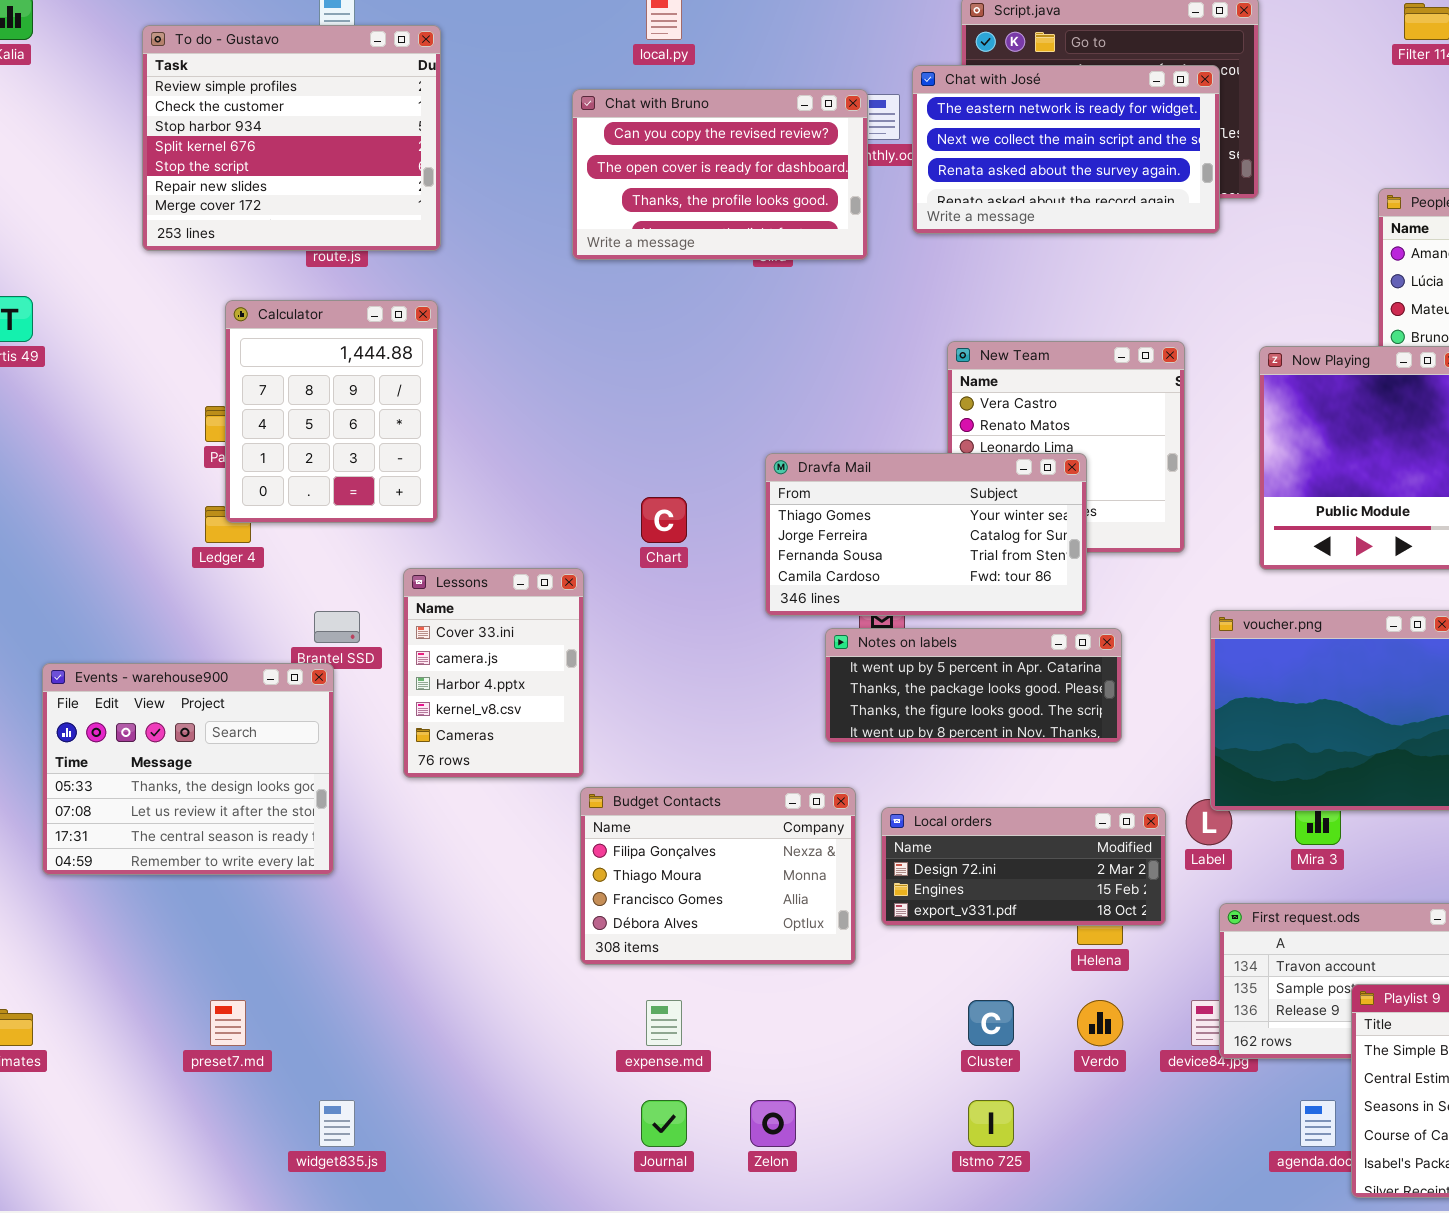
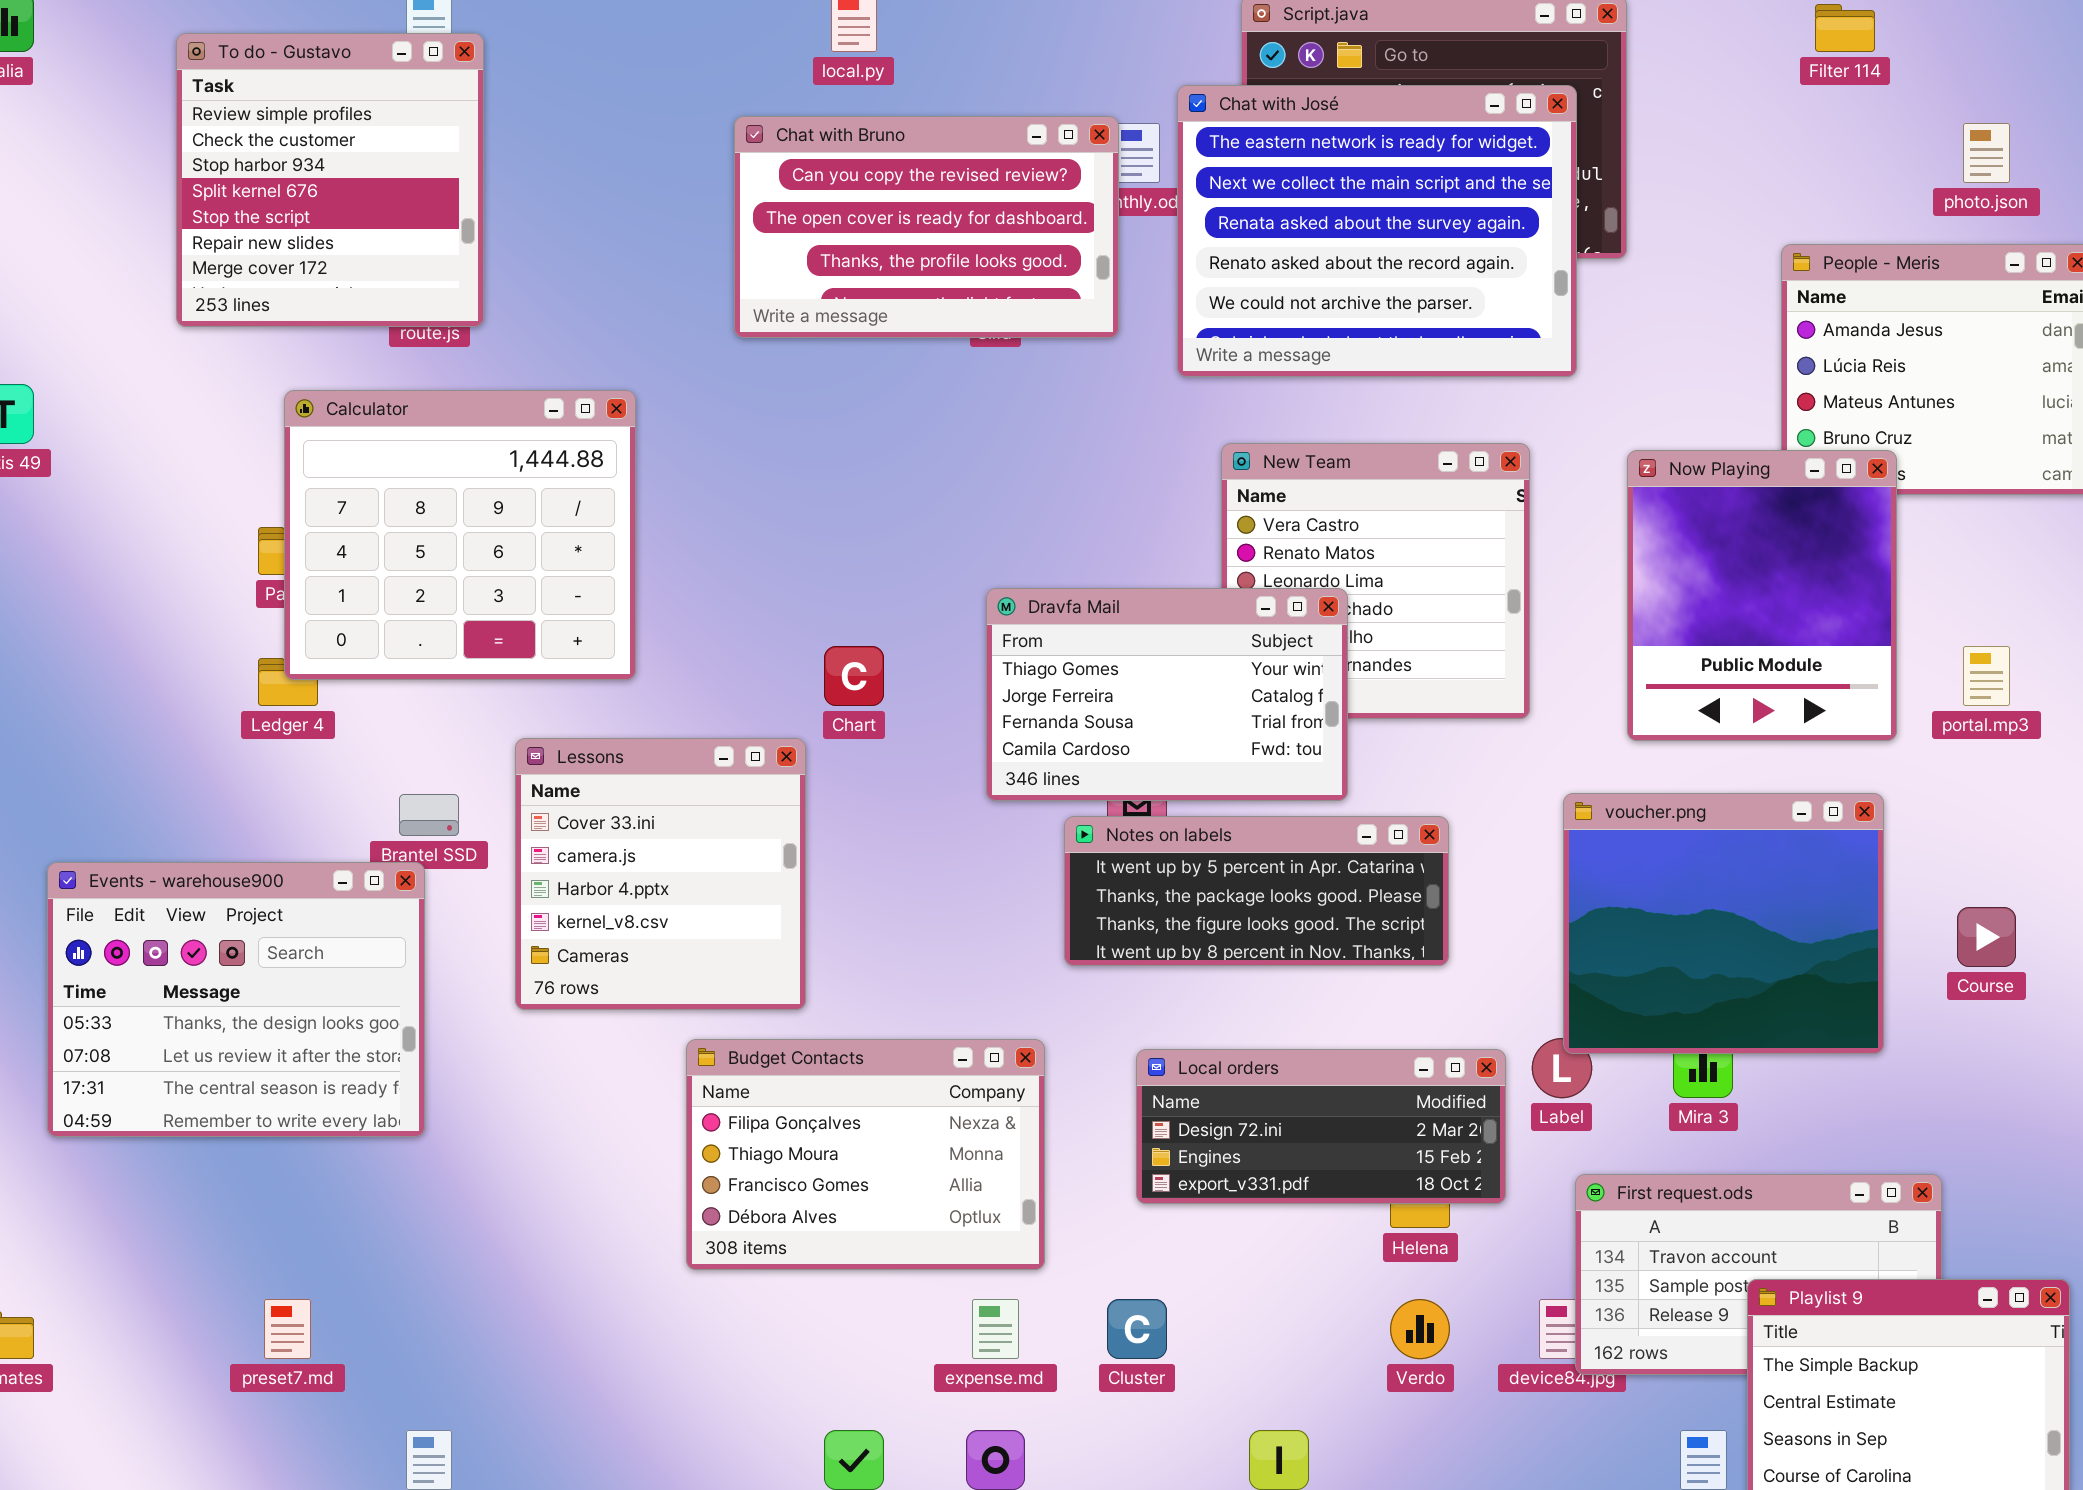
To do - Gustavo: [142,25,441,251] -> [176,33,484,327], resized
Chat with José: [912,65,1220,234] -> [1177,85,1577,377], resized
Calculator: [225,300,438,523] -> [284,390,636,680], resized
Dravfa Mail: [765,453,1087,616] -> [986,588,1348,801], resized
Lessons: [403,568,584,778] -> [515,738,806,1010], resized
Budget Contacts: [580,787,856,965] -> [686,1039,1045,1270], moved
expense.md: [646,1000,682,1046] -> [972,1299,1019,1359], moved
Cluster: [968,1000,1014,1046] -> [1107,1299,1167,1359], moved

